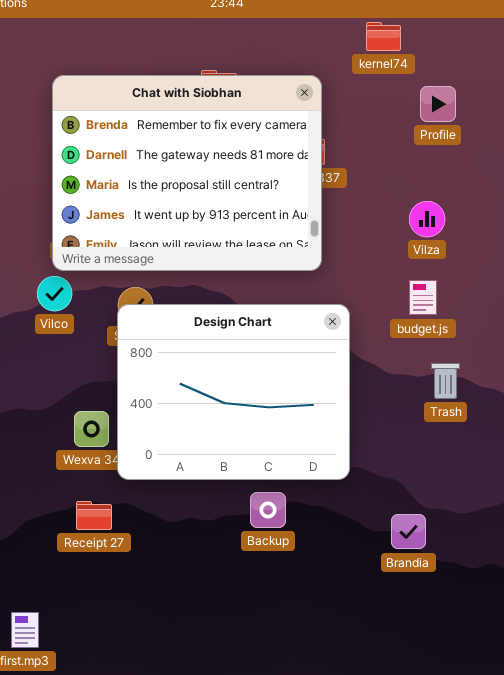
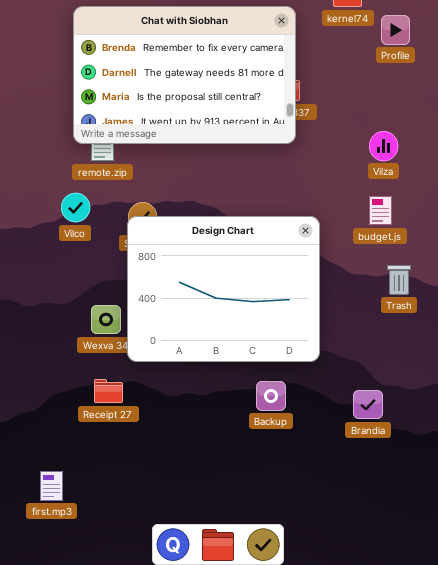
Chat with Siobhan: [52,75,322,271] -> [73,6,296,144], moved, resized
Profile: [420,86,456,122] -> [381,15,410,45], moved
Backup: [250,492,286,528] -> [256,381,286,411], moved

